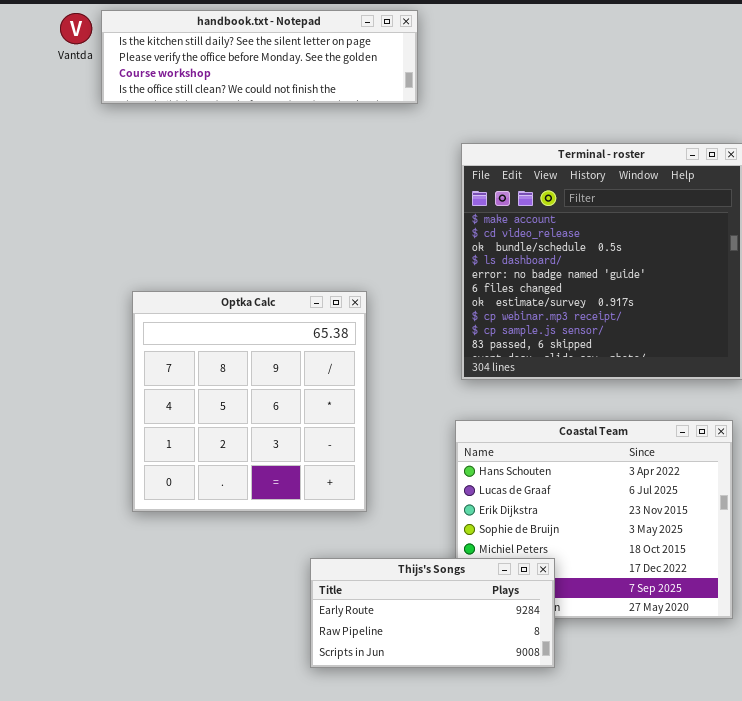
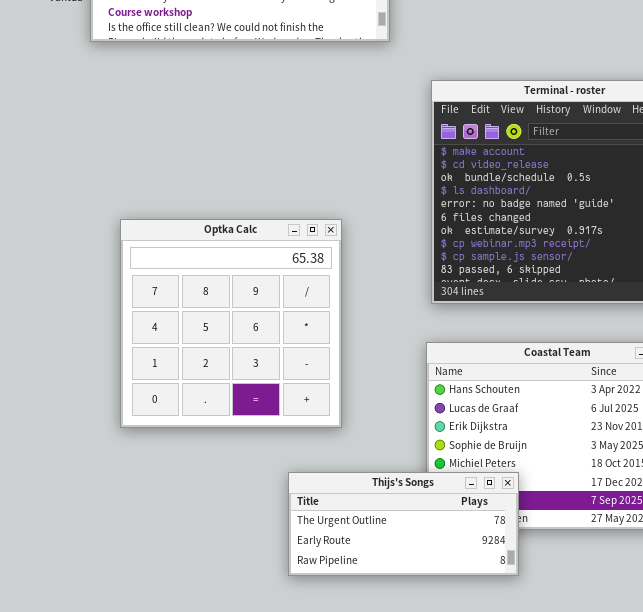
Thijs's Songs: [310,558,555,668] -> [288,472,519,576], scrolled up 1 row

